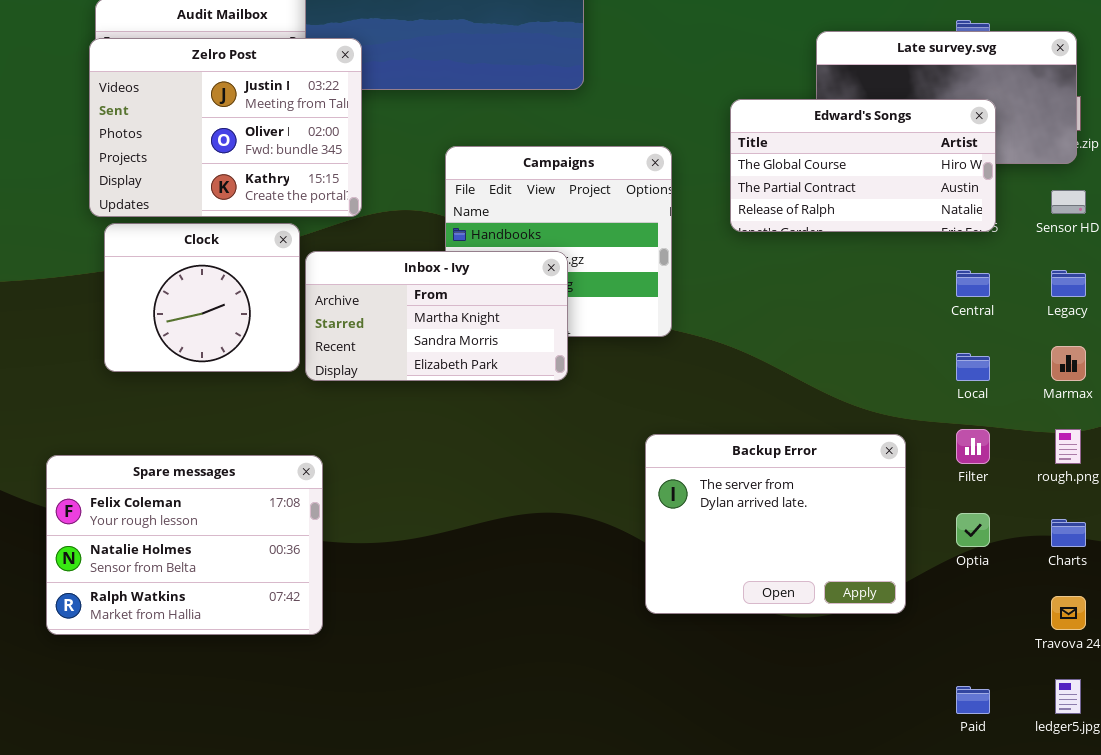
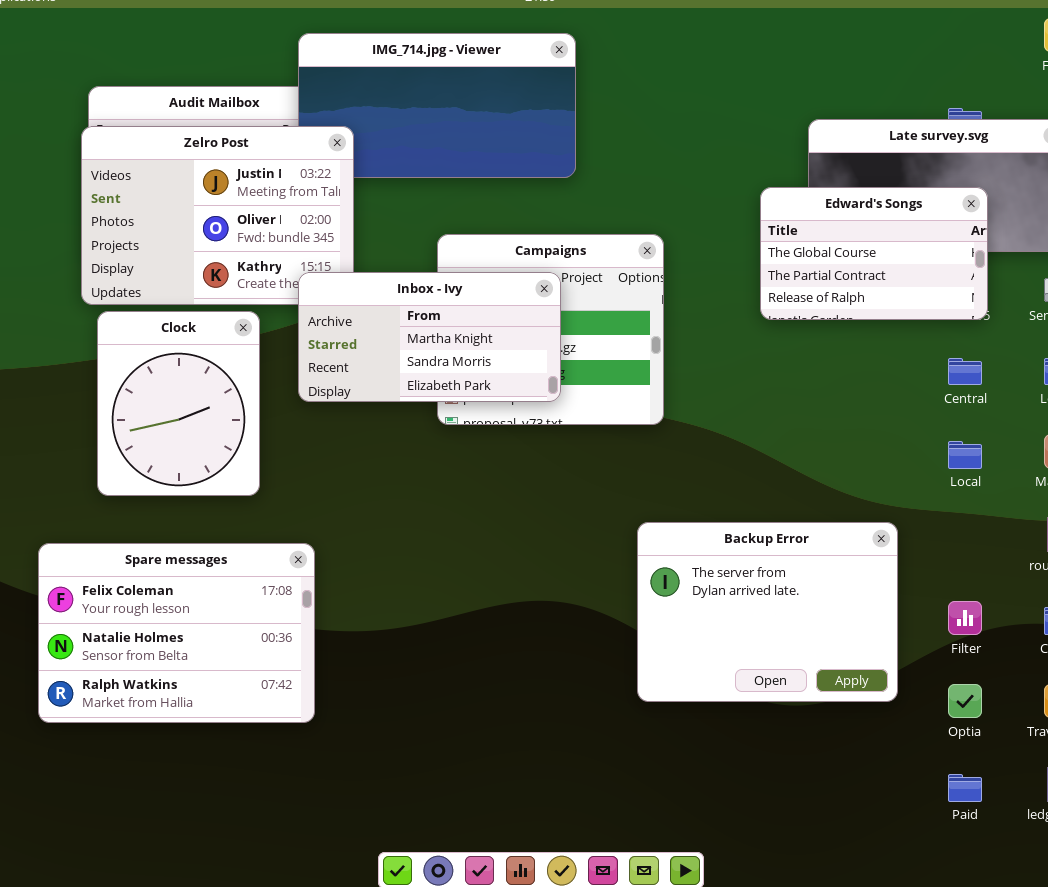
Edward's Songs: [730,99,996,232] -> [760,187,988,320], resized
Clock: [104,223,300,372] -> [97,311,260,496], resized
Inbox - Ivy: [305,251,568,381] -> [298,272,561,402], moved
Filter: [956,429,990,464] -> [948,601,982,635], moved
Optia: [956,513,990,547] -> [948,684,982,718], moved

